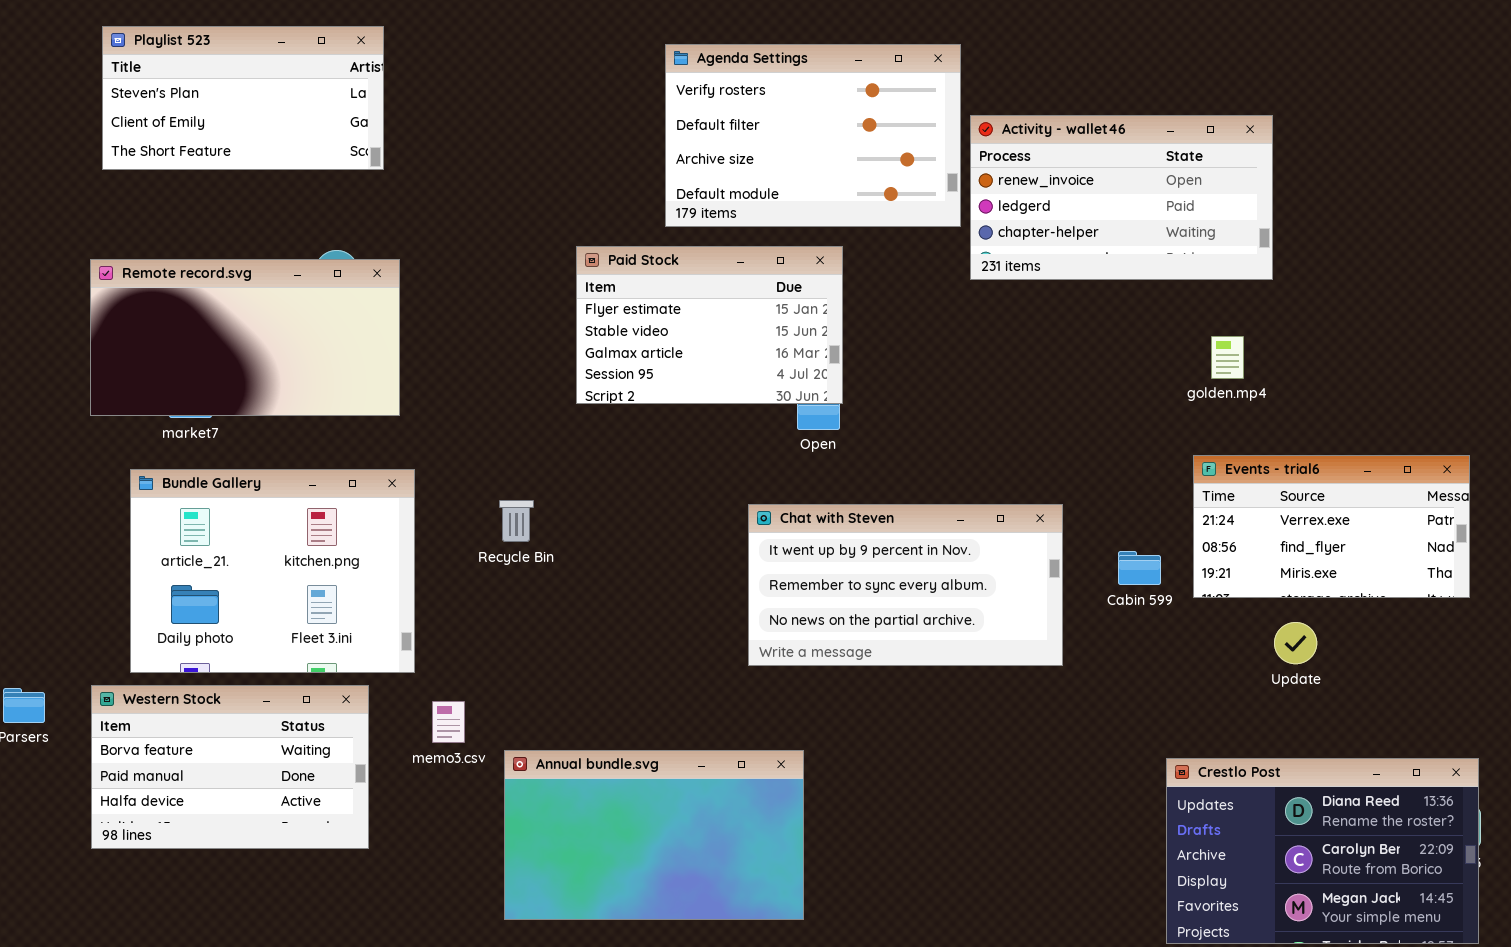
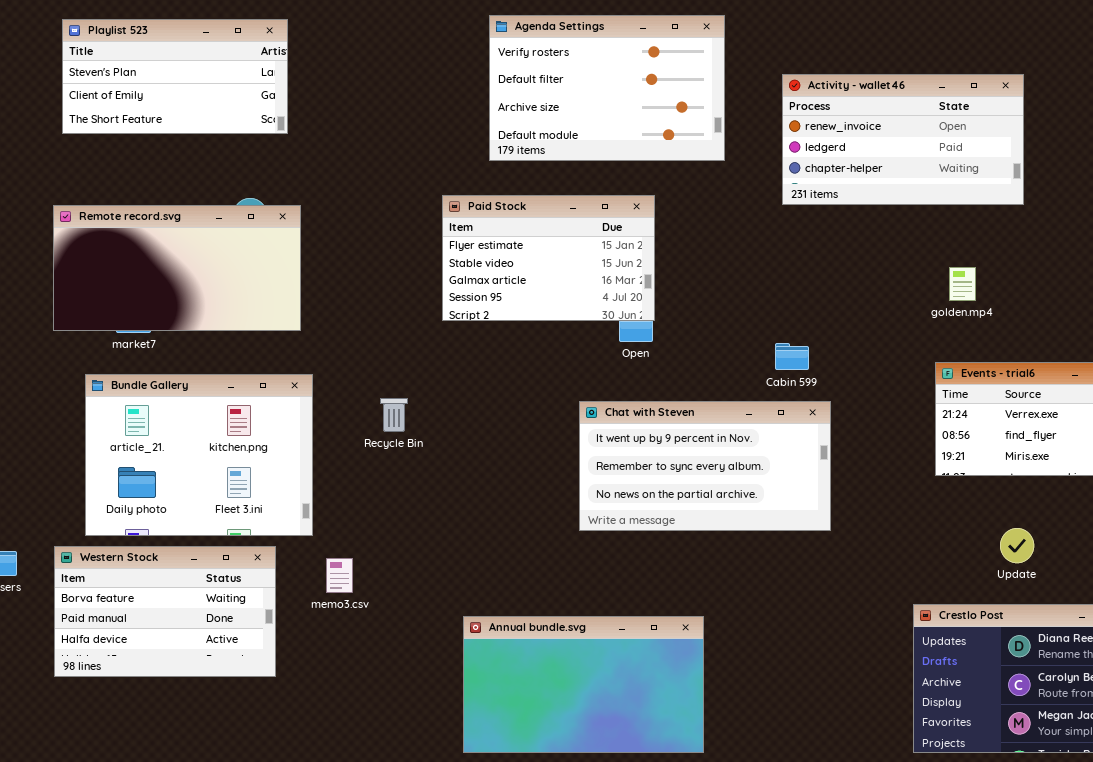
Agenda Settings: [665,44,961,227] -> [489,15,725,161], moved
Activity - wallet46: [970,115,1273,280] -> [782,74,1024,205], moved
Cabin 599: [1118,551,1161,585] -> [775,343,809,370], moved
Update: [1274,622,1317,664] -> [1000,528,1034,563], moved
Annual bundle.svg: [504,750,804,920] -> [463,616,704,753], moved

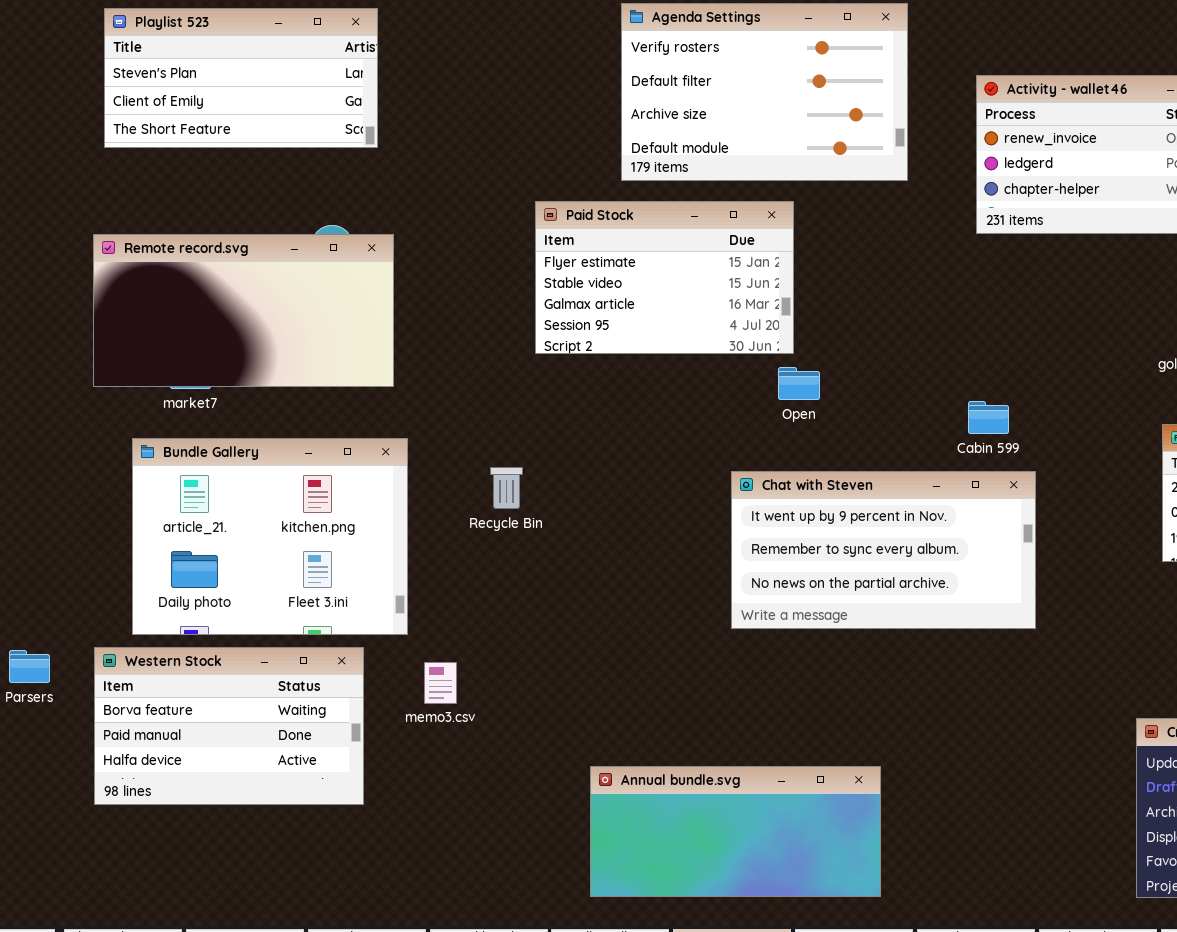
Paid Stock: [442,195,655,321] -> [535,201,794,354], moved
Annual bundle.svg: [463,616,704,753] -> [590,766,881,897], resized

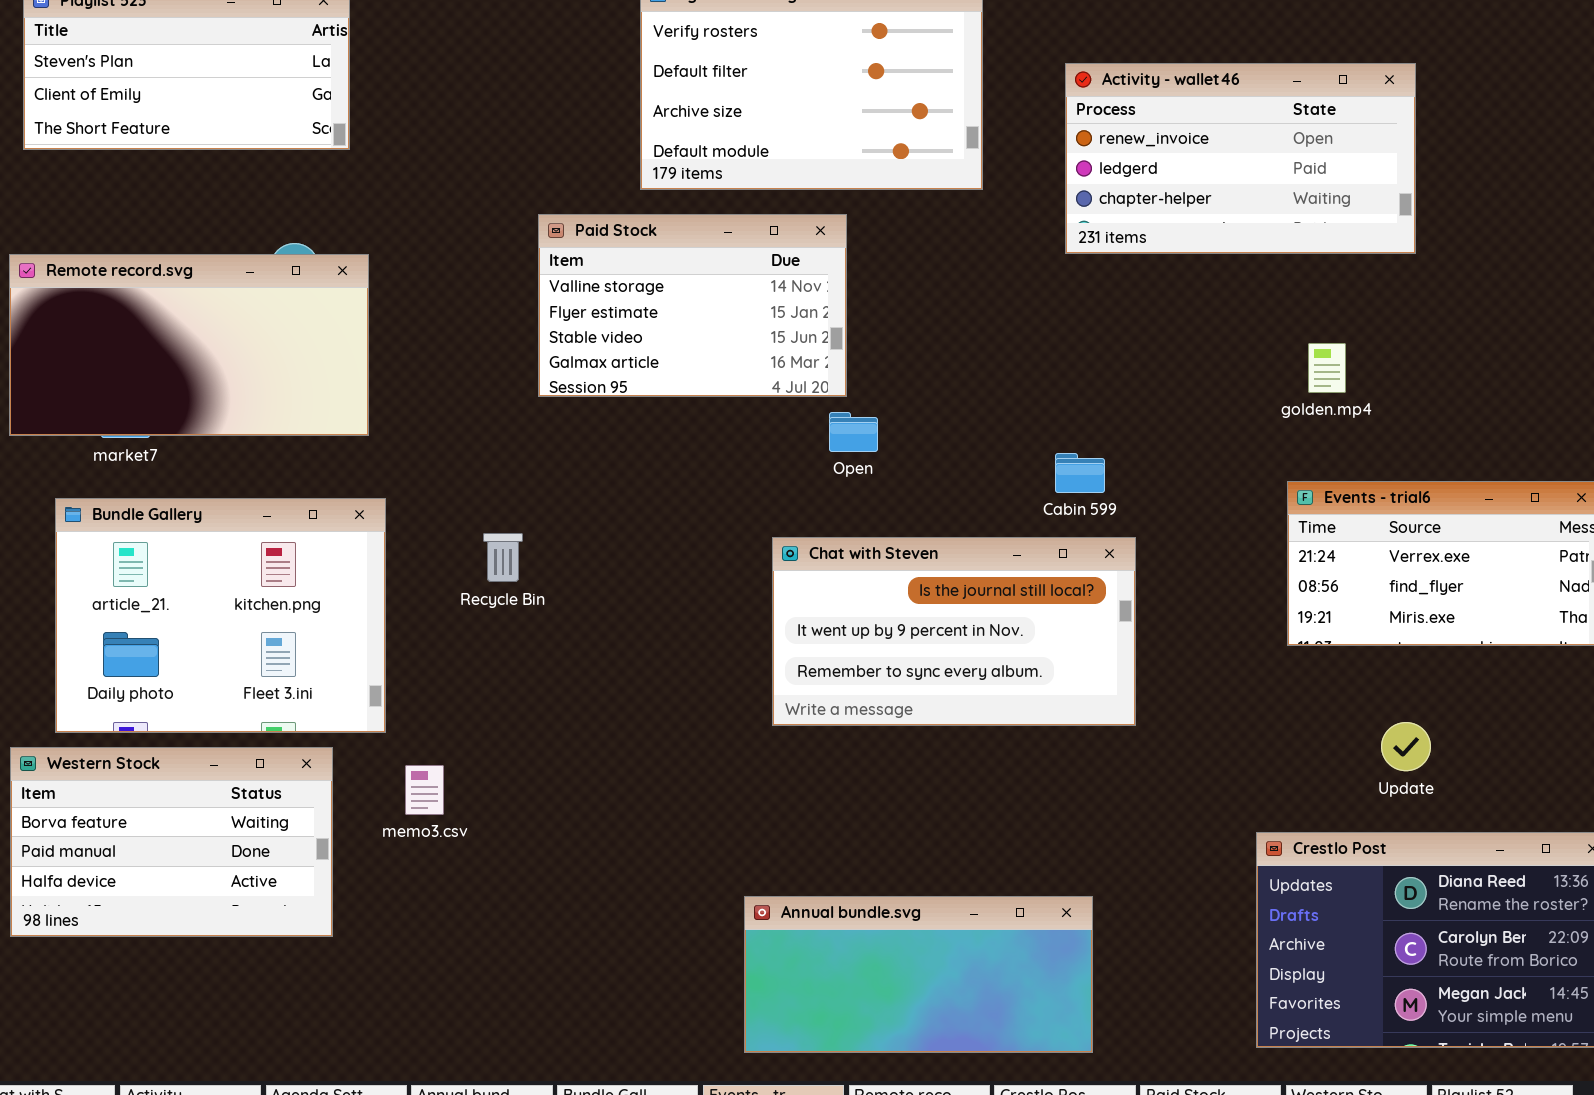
Paid Stock: [535,201,794,354] -> [538,214,847,397], scrolled up 1 row
Chat with Steven: [731,471,1036,629] -> [772,537,1136,726], scrolled up 1 row
Annual bundle.svg: [590,766,881,897] -> [744,896,1093,1053], moved

